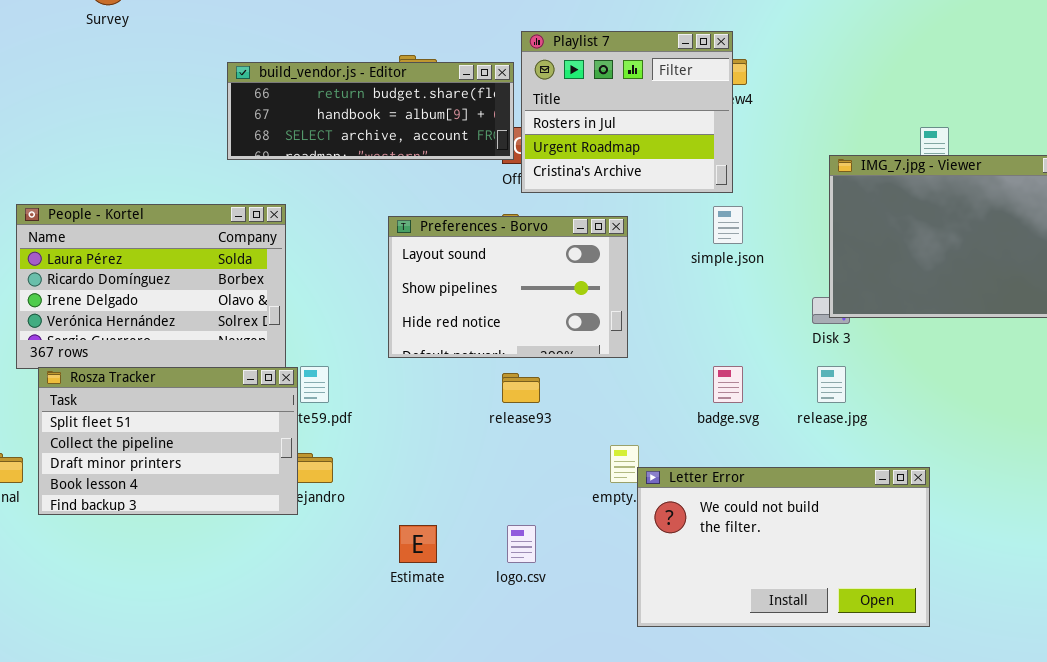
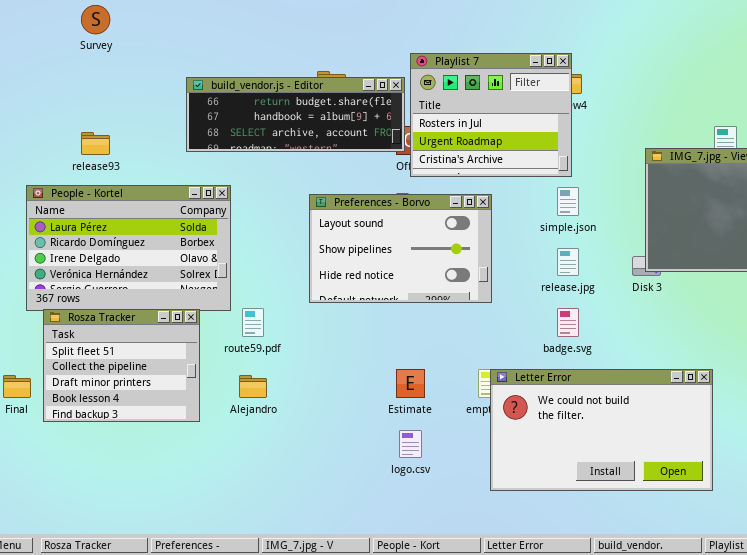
release.jpg: [817,366,846,403] -> [557,248,579,276], moved
Rosza Tracker: [38,367,298,515] -> [43,309,200,422], resized
release93: [502,373,540,403] -> [81,132,110,155], moved
Letter Error: [637,467,930,627] -> [490,369,713,491], moved
Estimate: [399,525,437,563] -> [396,369,425,398], moved

